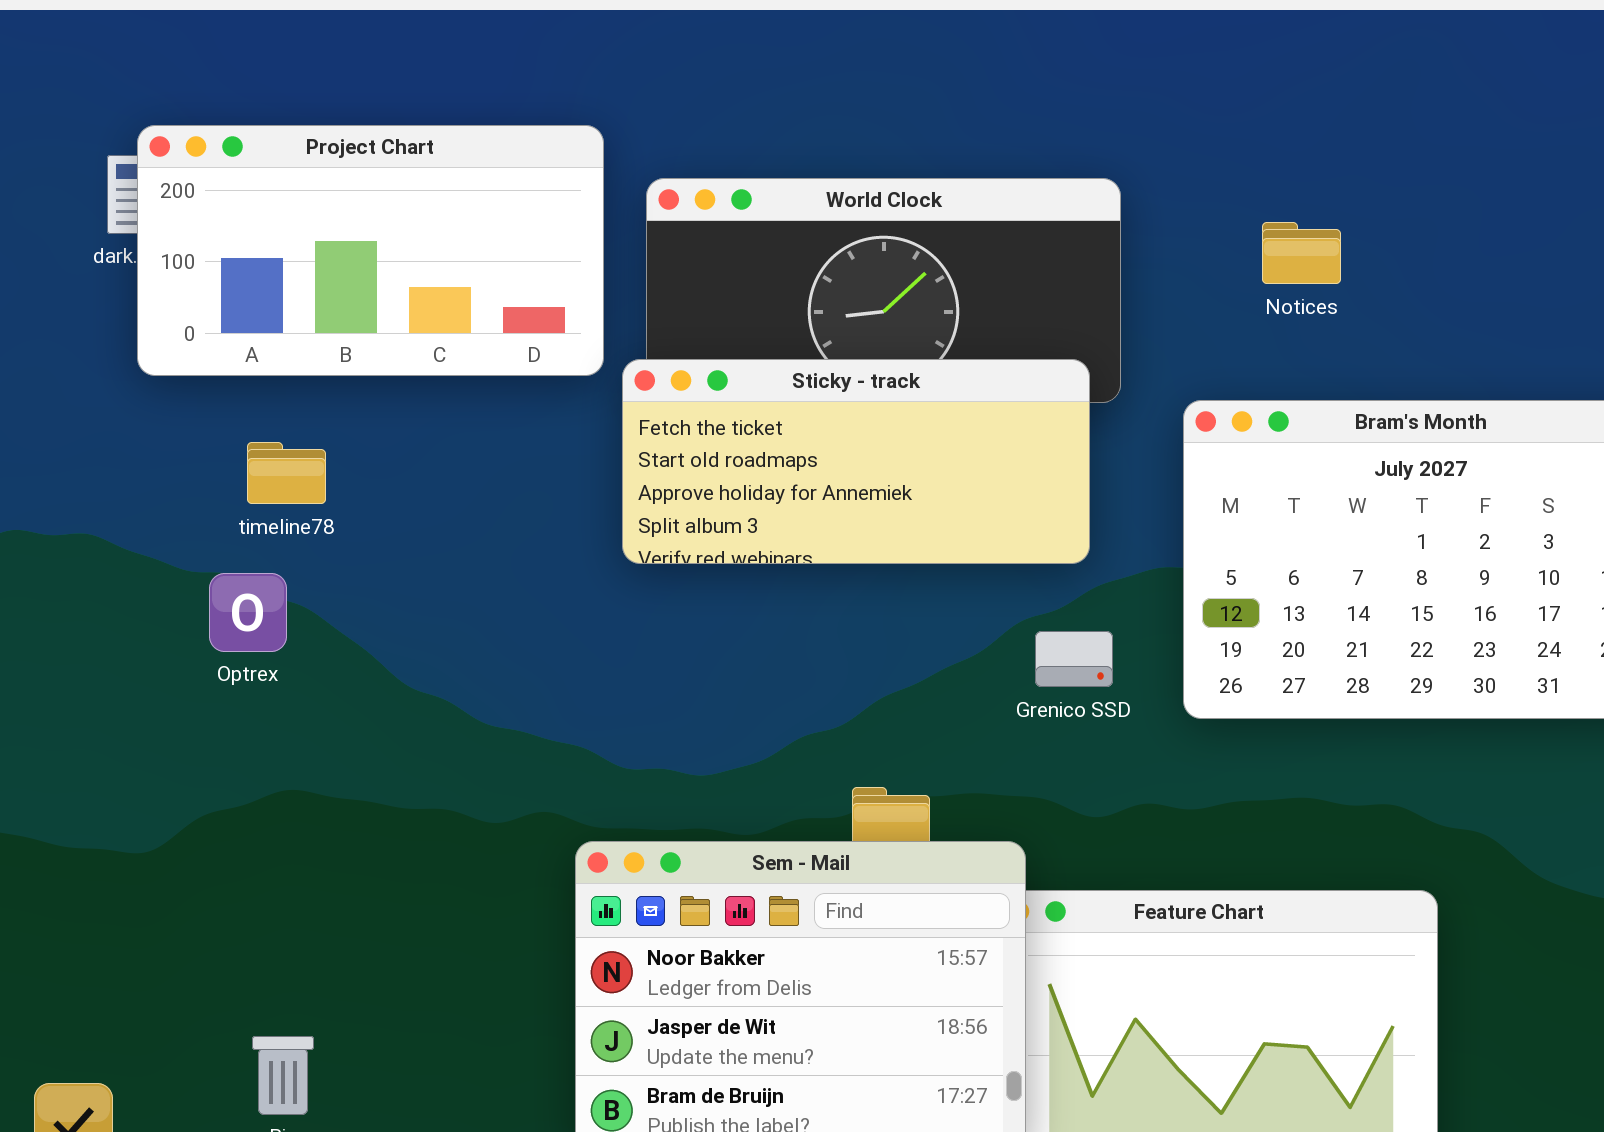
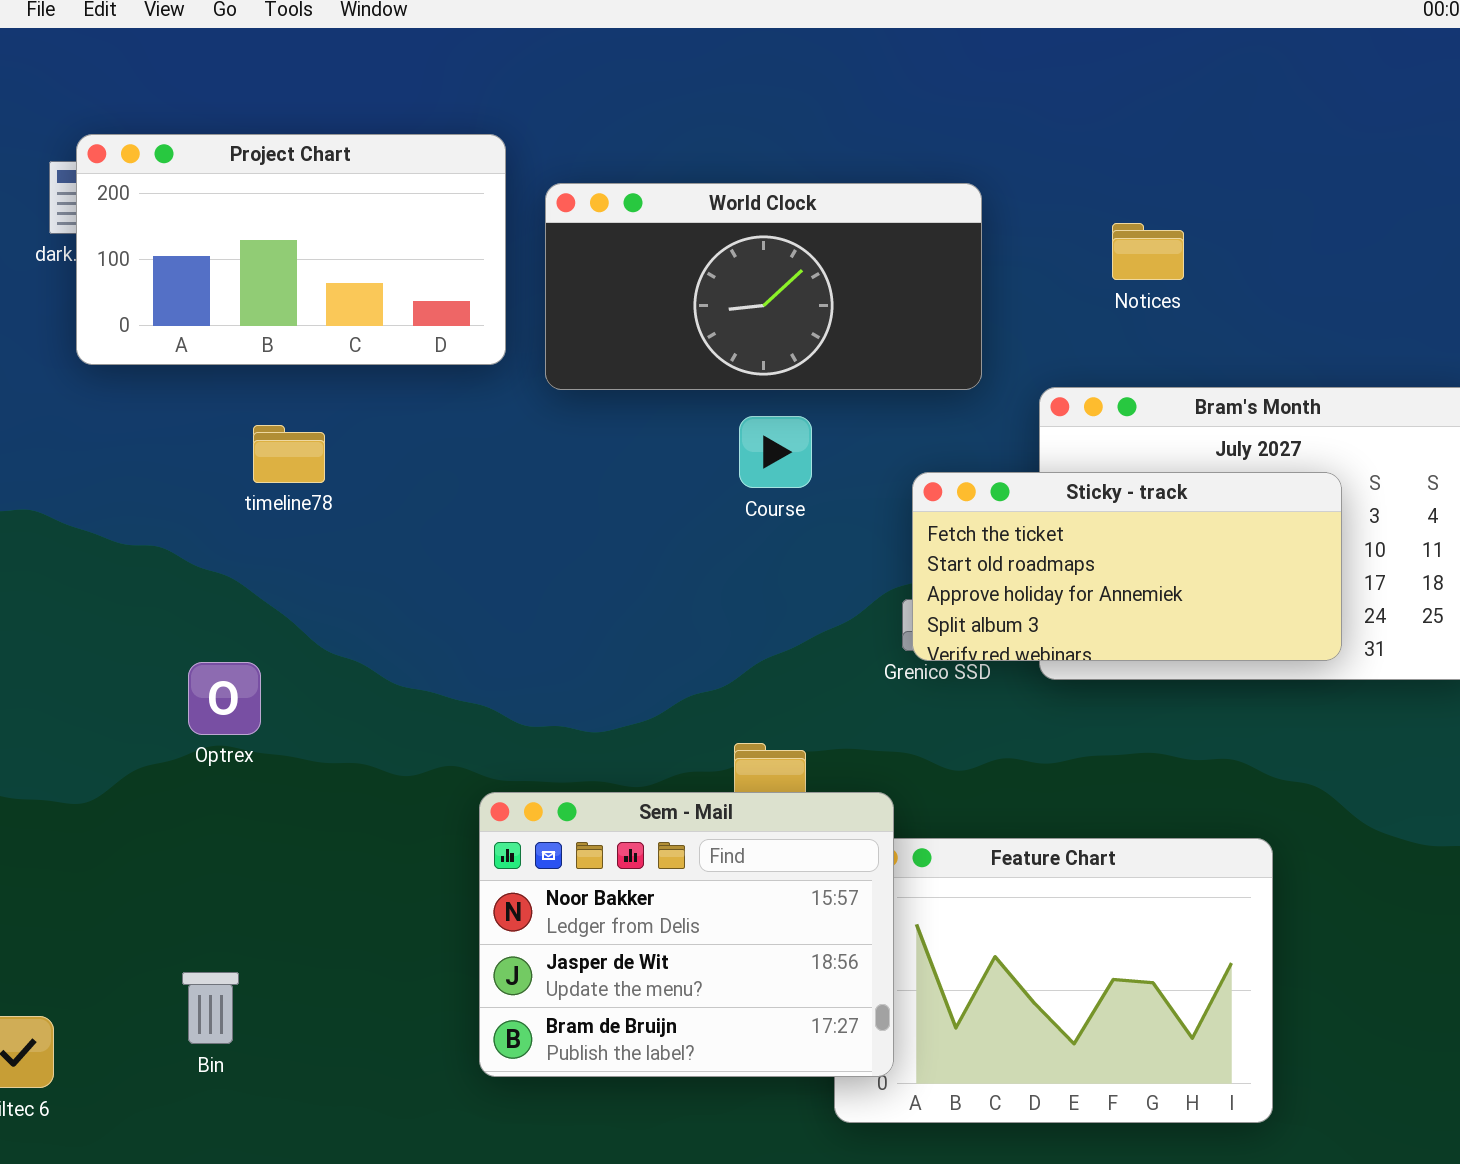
Sticky - track: [622,359,1090,564] -> [912,472,1342,661], moved
timeline78: [247,442,326,504] -> [253,425,325,483], moved
Optrex: [209,573,287,652] -> [188,662,261,735], moved

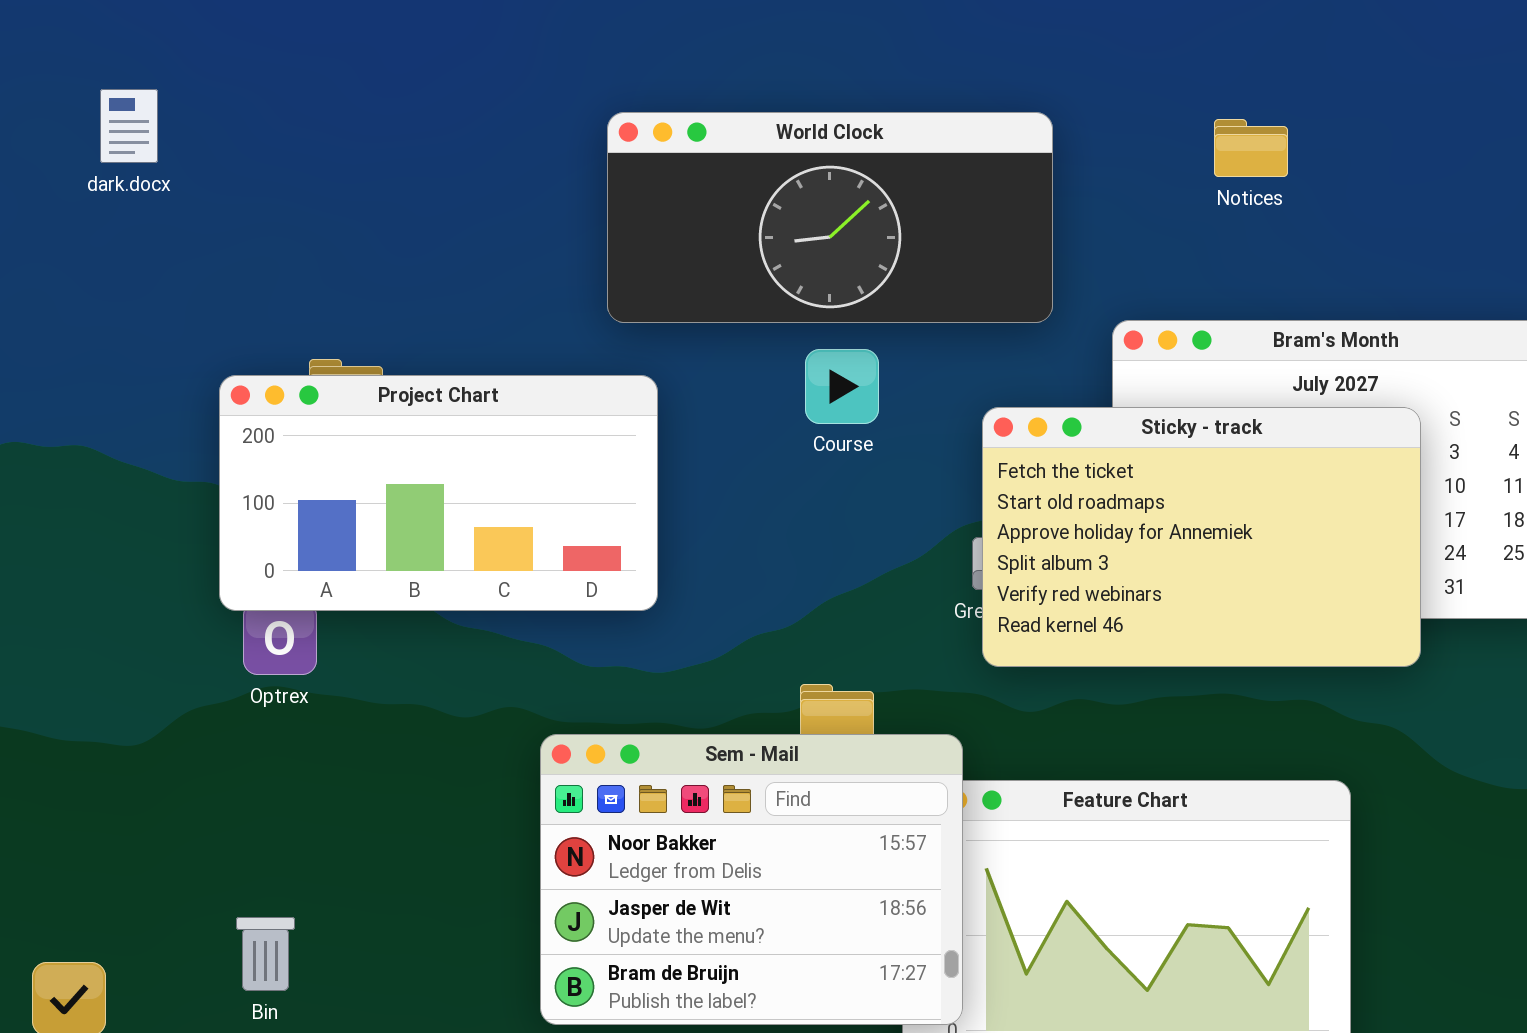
Project Chart: [76,134,506,365] -> [219,375,658,611], moved
Notices: [1112,223,1184,280] -> [1214,119,1288,177], moved
Sticky - track: [912,472,1342,661] -> [982,407,1421,667], resized

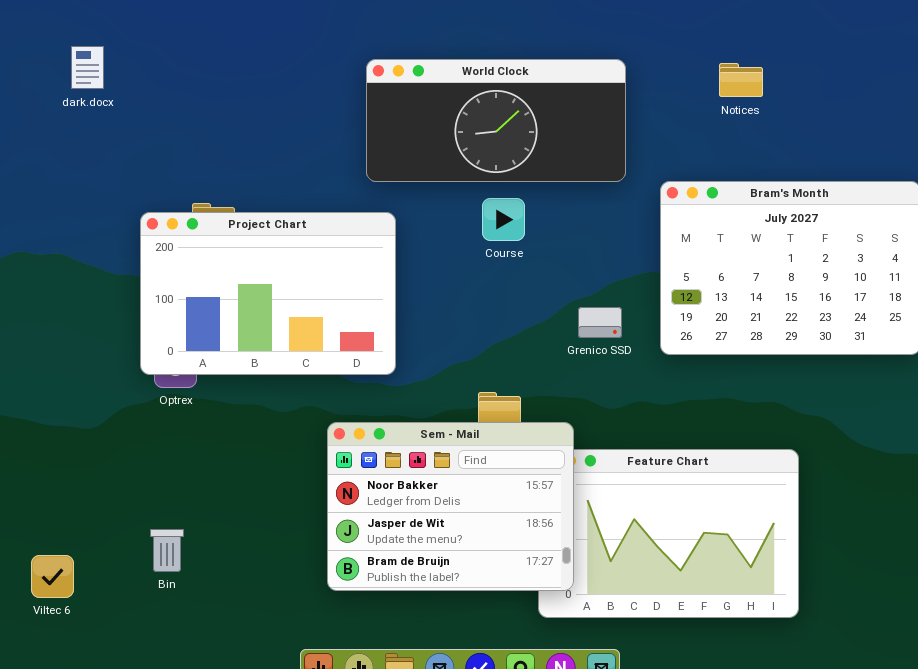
Project Chart: [219,375,658,611] -> [140,212,396,375], resized
Sticky - track: [982,407,1421,667] -> none, closed

